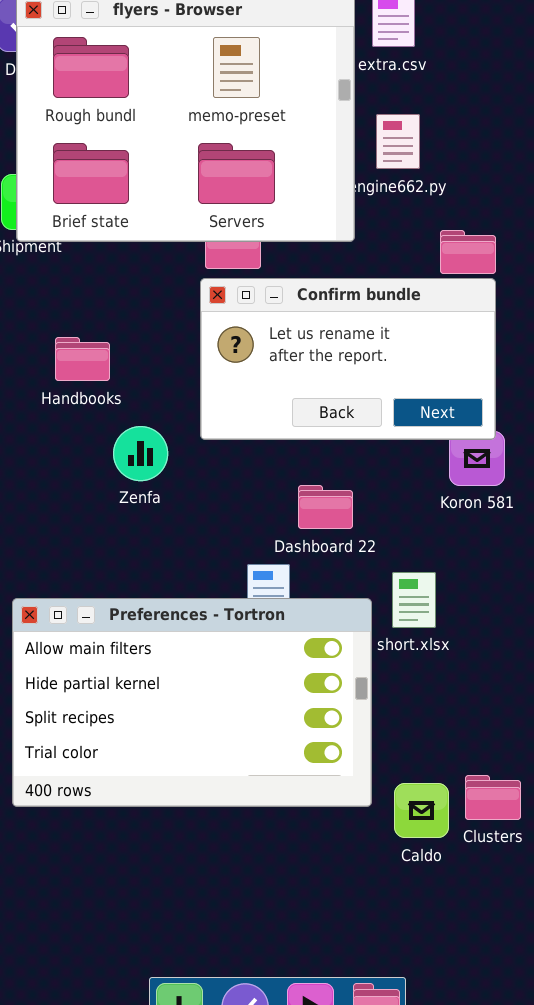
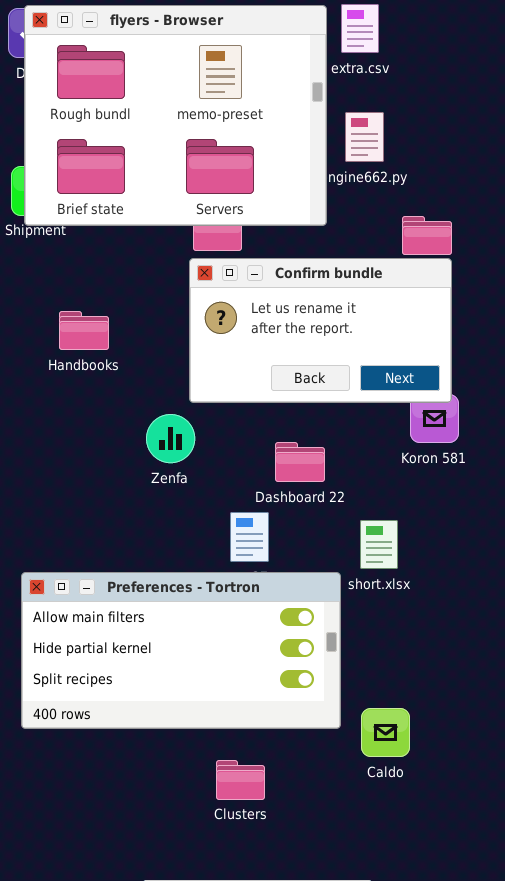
Zenfa: [113,426,168,481] -> [146,414,195,463], moved
Preferences - Tortron: [12,598,372,807] -> [21,572,341,729], resized
Clusters: [465,775,521,820] -> [216,760,265,800], moved

